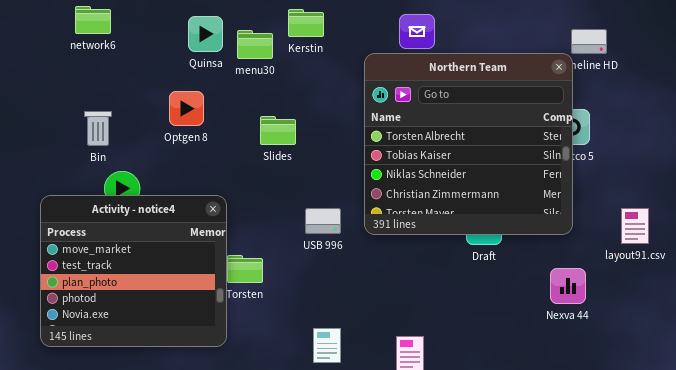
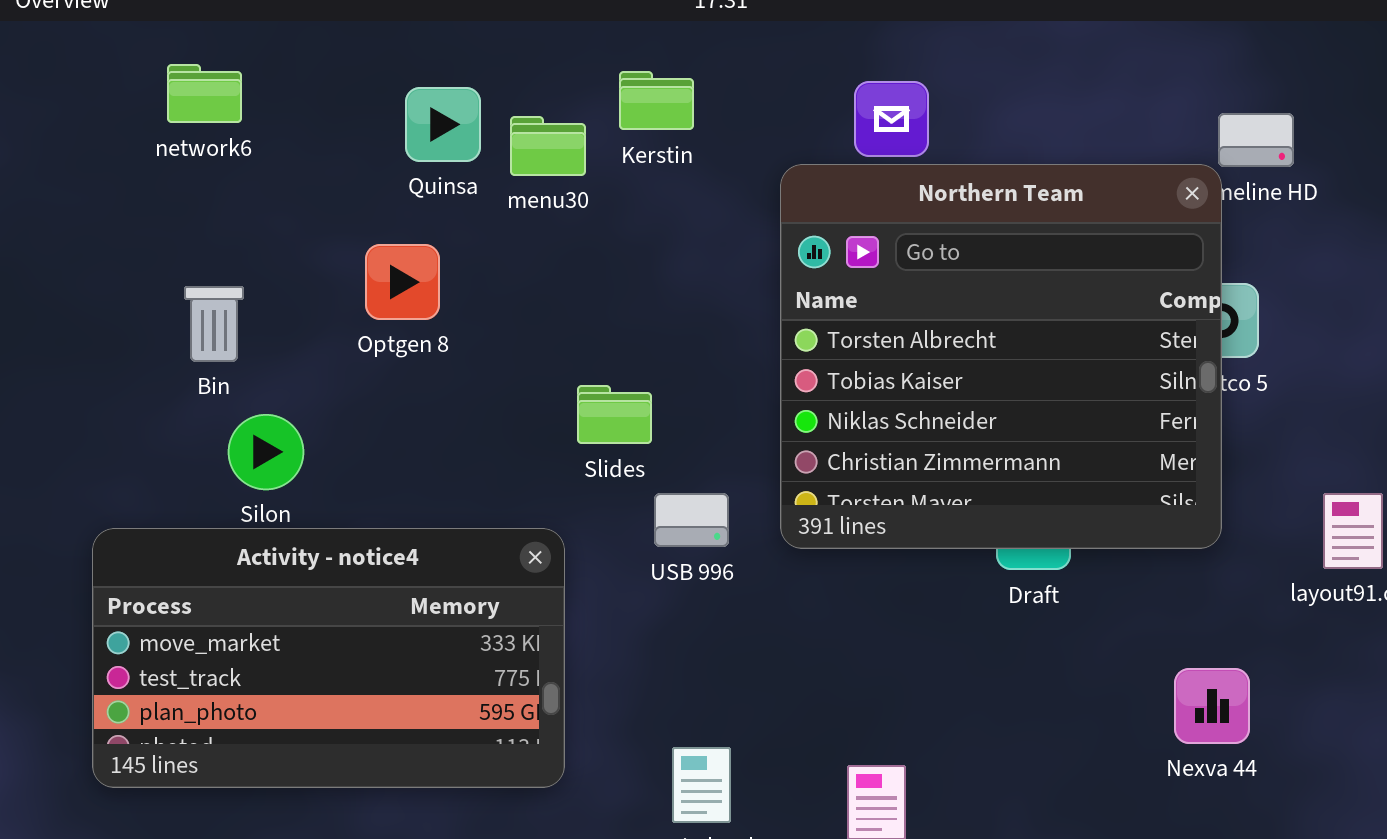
Slides: [260,116,296,145] -> [577,385,652,444], moved
Activity - notice4: [40,195,227,347] -> [92,528,565,788], resized
Nexva 44: [550,268,586,304] -> [1174,668,1250,744], moved

